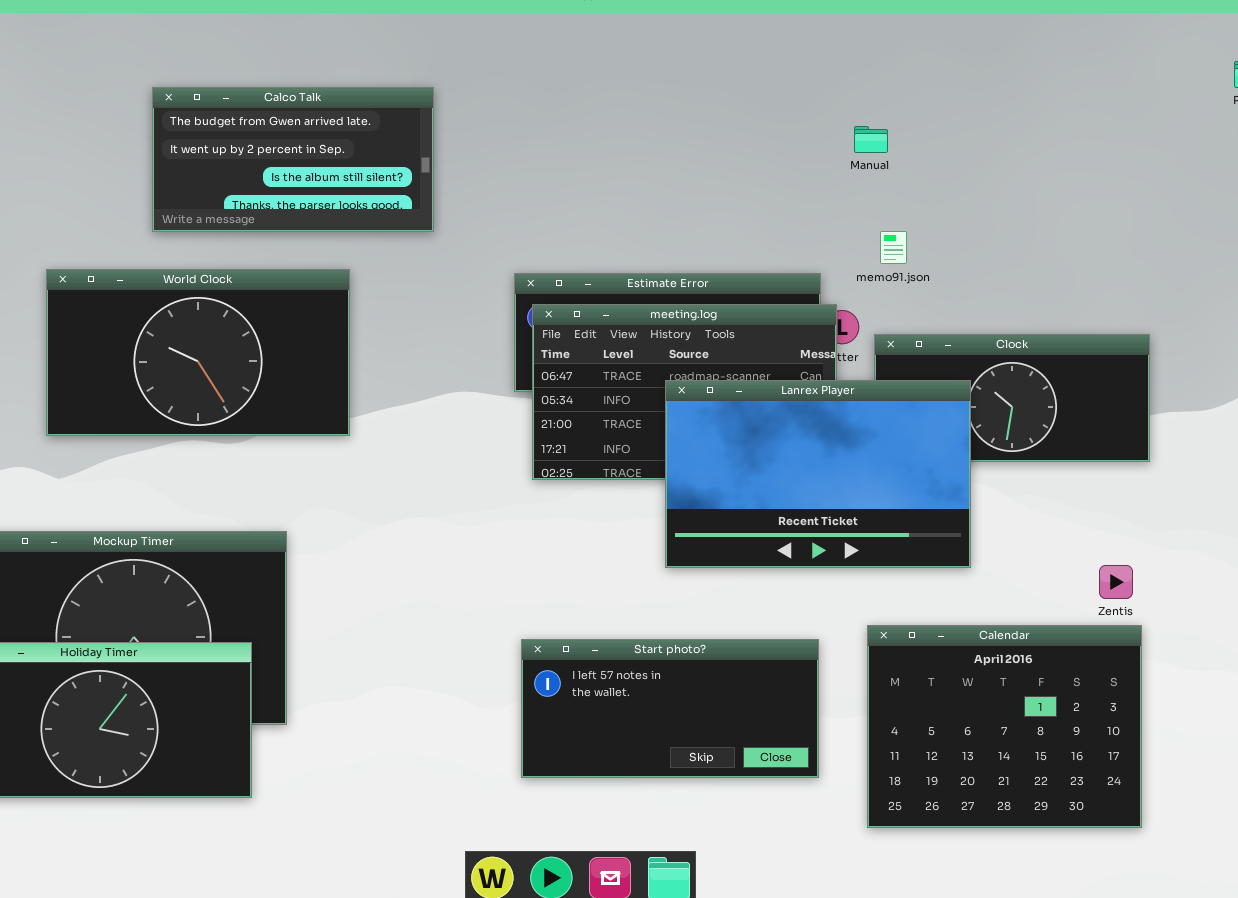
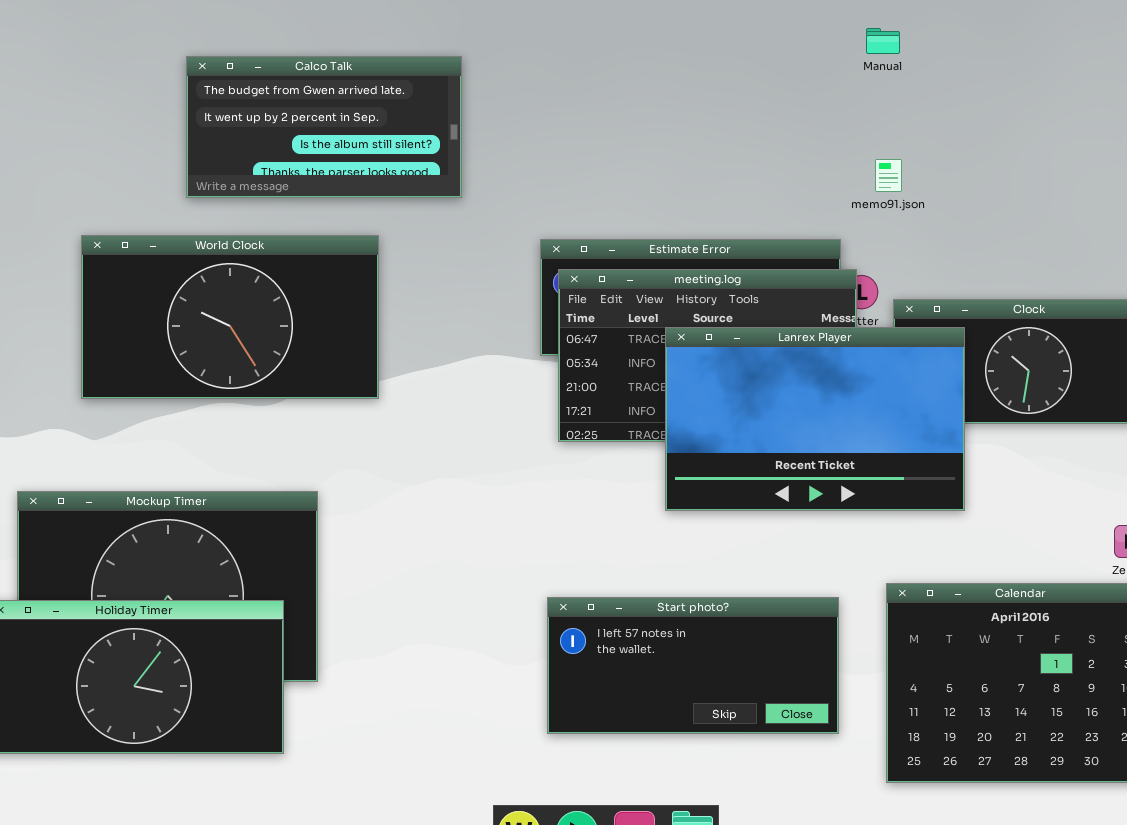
Manual: [854,126,888,153] -> [866,28,900,54], moved
memo91.json: [880,231,907,264] -> [875,159,902,192], moved
Lanrex Player: [665,380,971,568] -> [665,327,965,511], moved

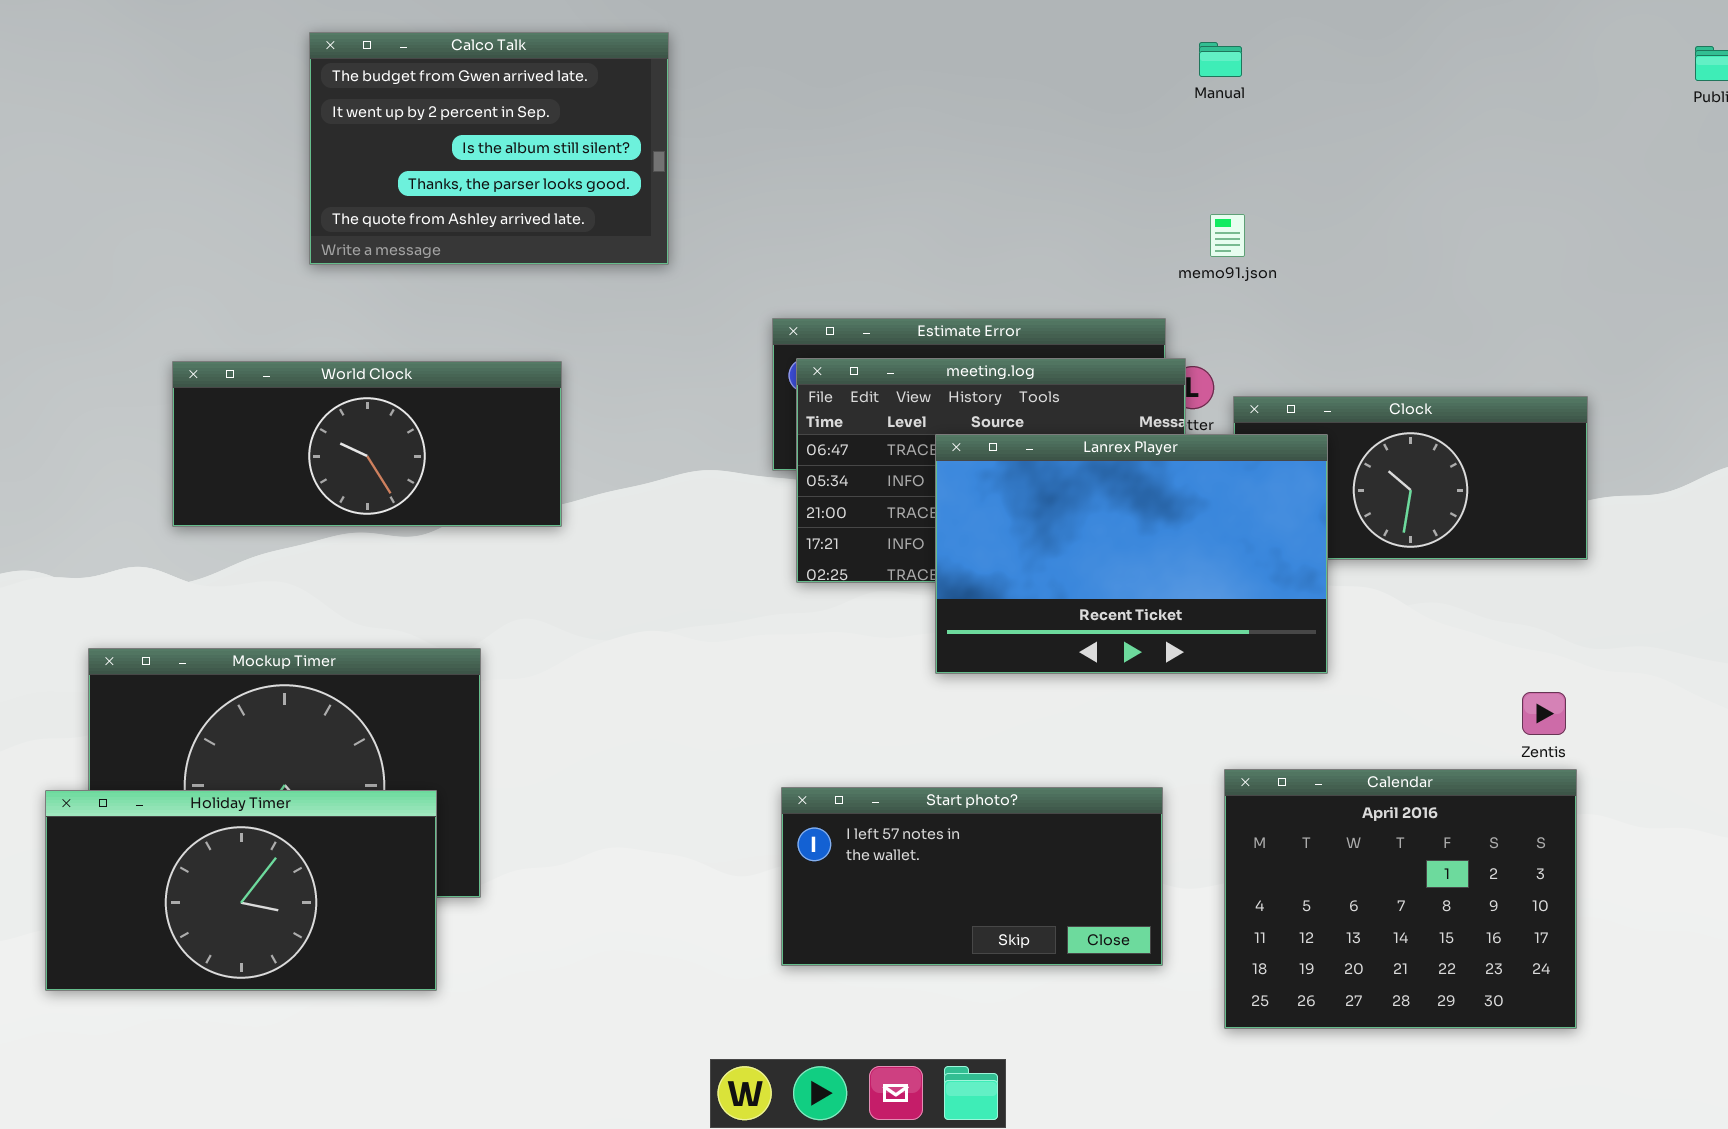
Calco Talk: [186,56,462,198] -> [309,32,669,265], resized
World Clock: [81,235,379,399] -> [172,361,562,527], resized

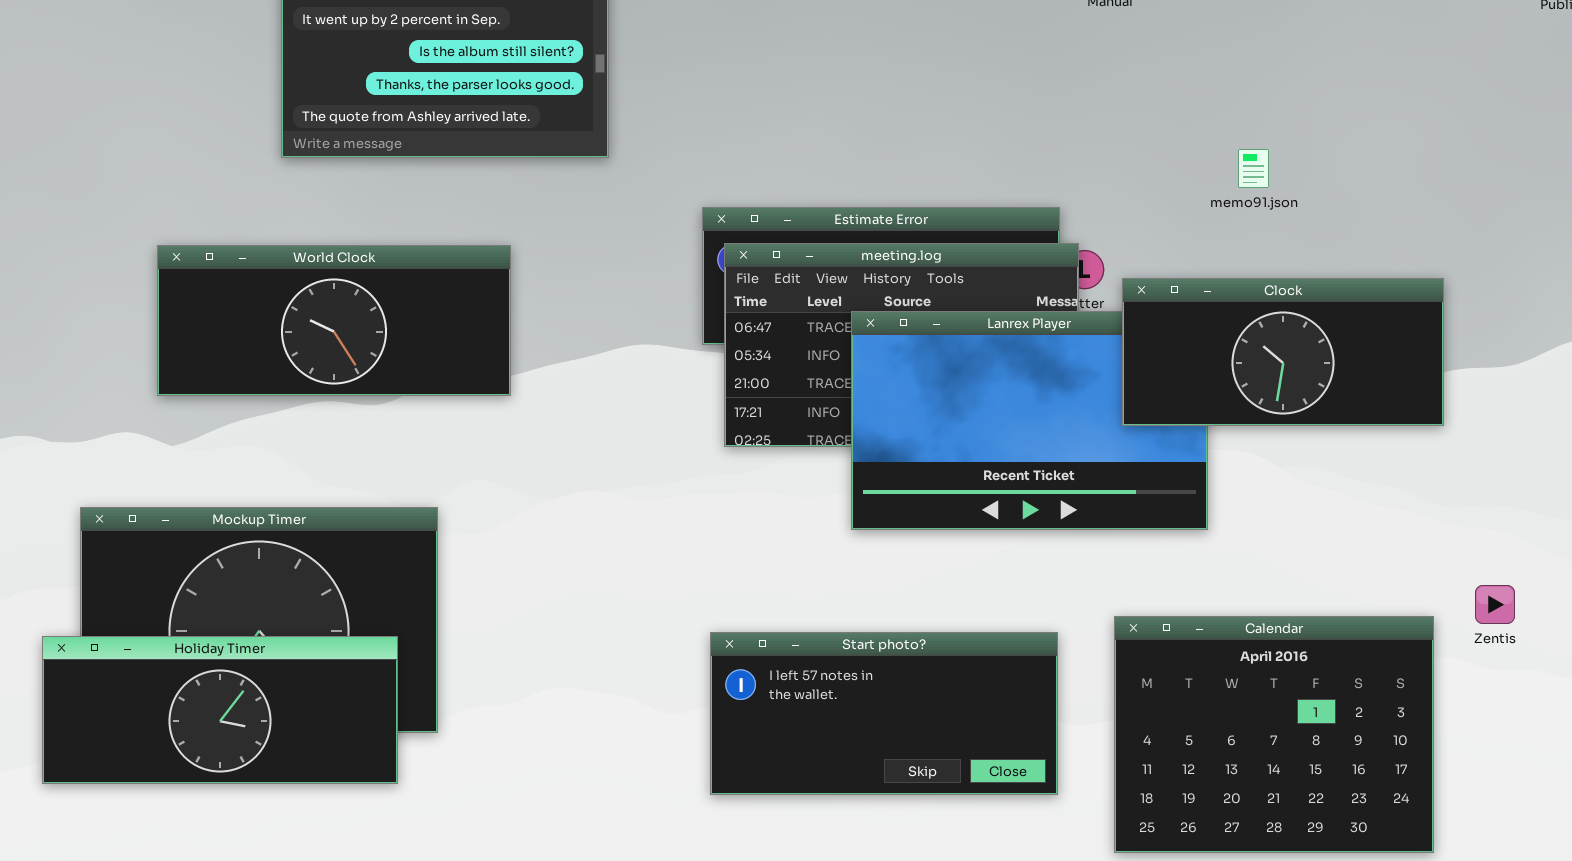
memo91.json: [1210,214,1245,257] -> [1238,149,1269,188], moved
Clock: [1233,396,1588,560] -> [1122,278,1444,426], raised
Zentis: [1522,692,1566,735] -> [1475,585,1515,624], moved
Holiday Timer: [45,790,437,991] -> [42,636,398,784], resized

